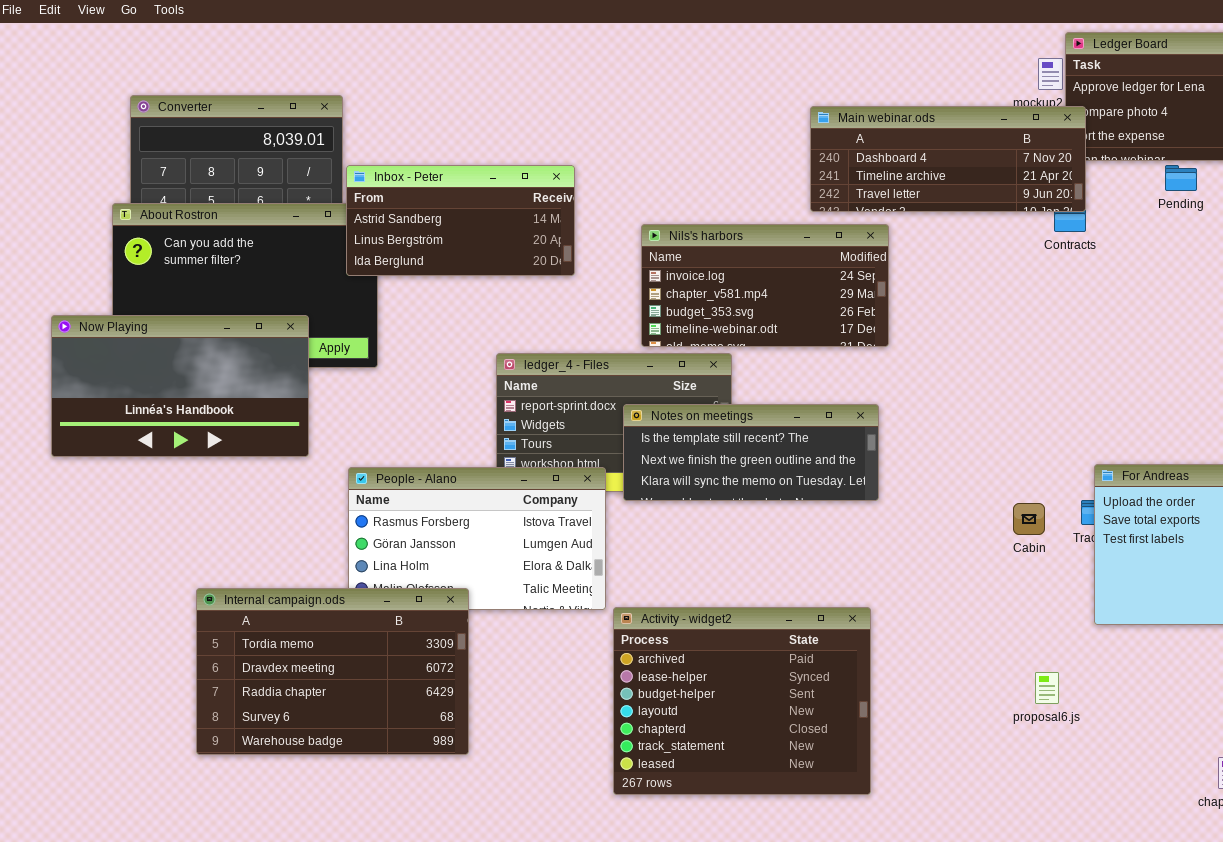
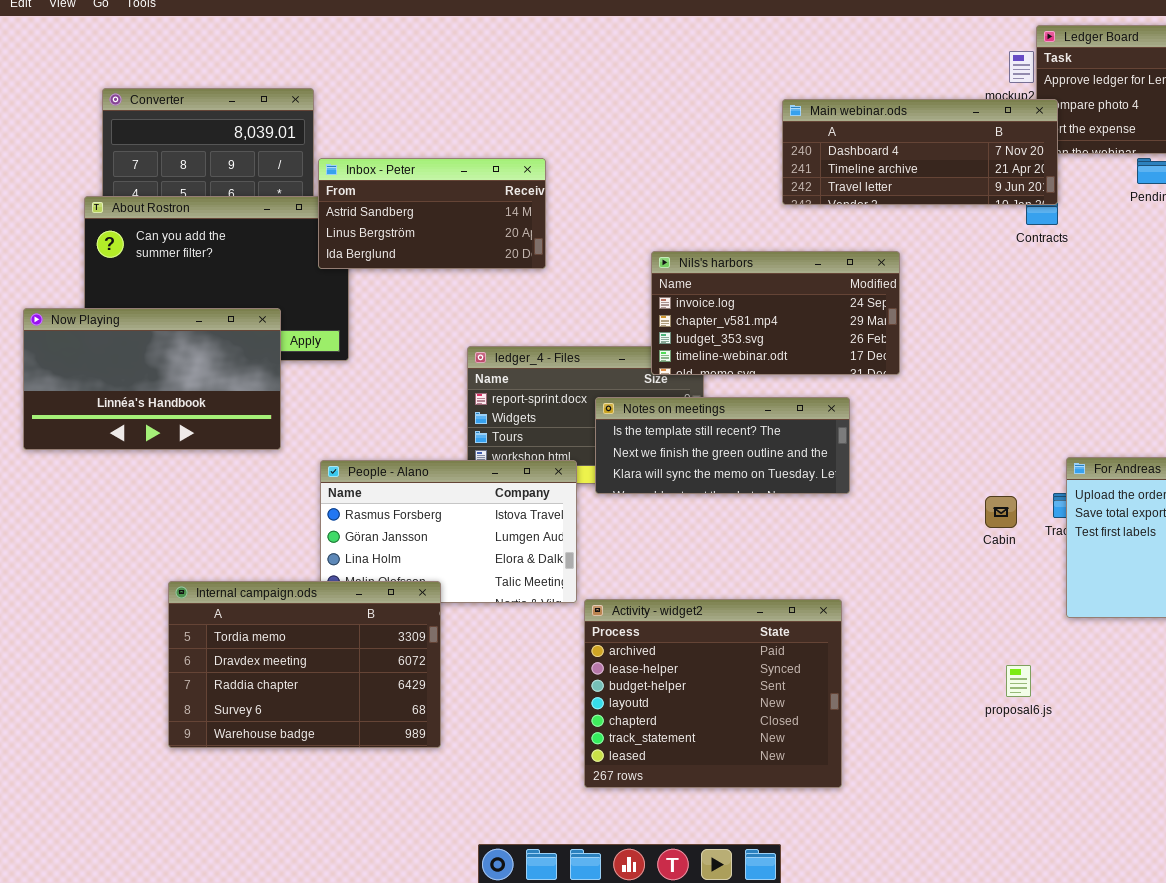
Nils's harbors: [641,224,889,347] -> [651,251,900,375], moved

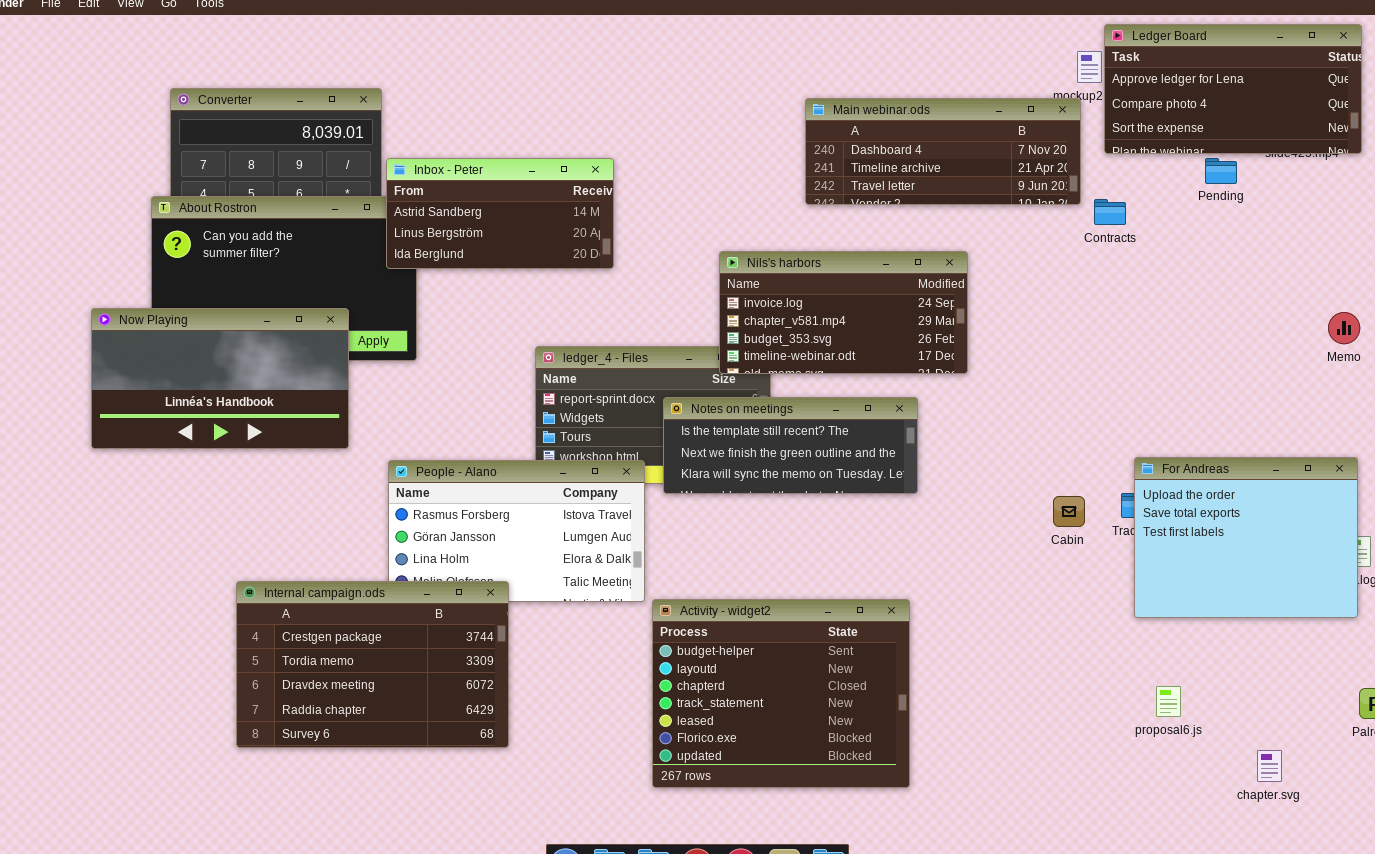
Main webinar.ods: [782,99,1058,205] -> [805,98,1081,205], moved
Internal campaign.ods: [168,581,441,748] -> [236,581,509,748], scrolled up 1 row
Activity - widget2: [584,599,842,788] -> [652,599,910,788], scrolled down 2 rows
proposal6.js: [1006,665,1031,697] -> [1156,686,1181,717], moved

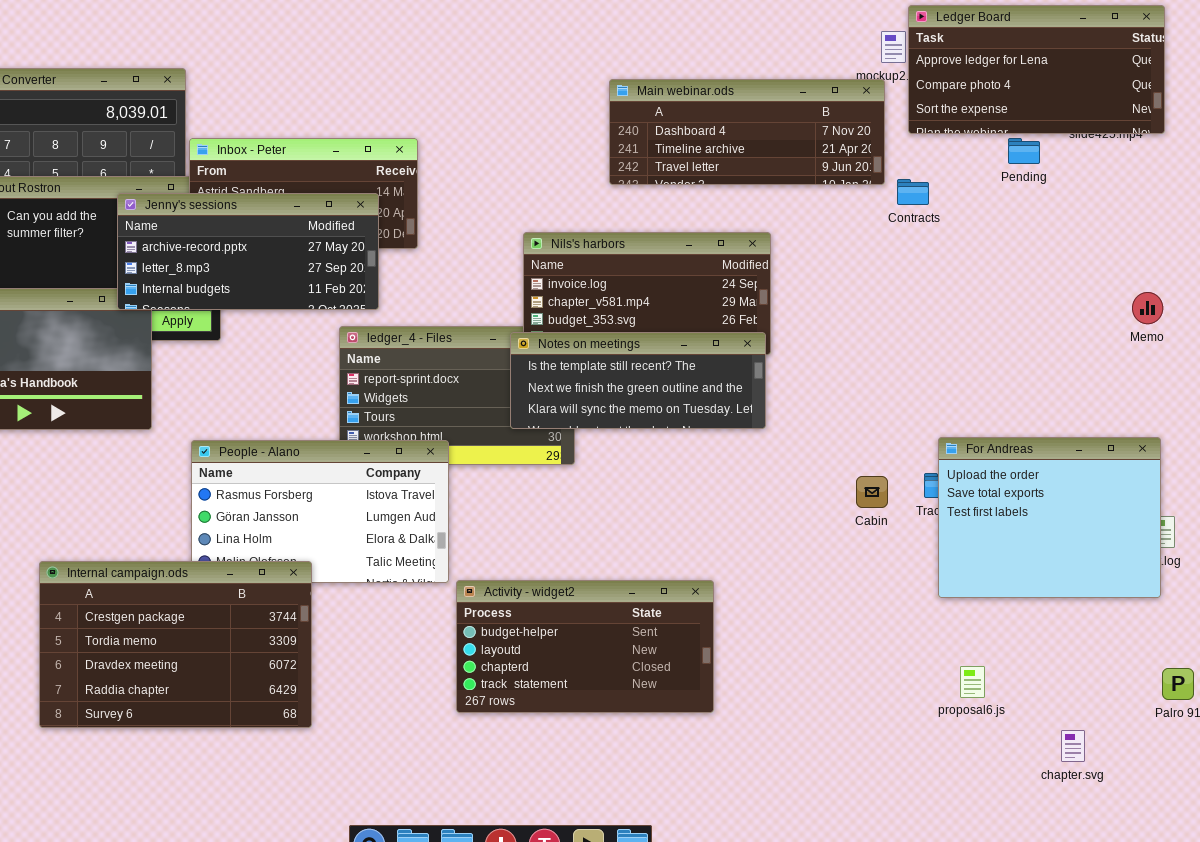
Jenny's sessions: none -> [117,193,379,310], opened
Notes on meetings: [663,397,918,494] -> [510,332,766,429], moved
Activity - widget2: [652,599,910,788] -> [456,580,714,713], resized

